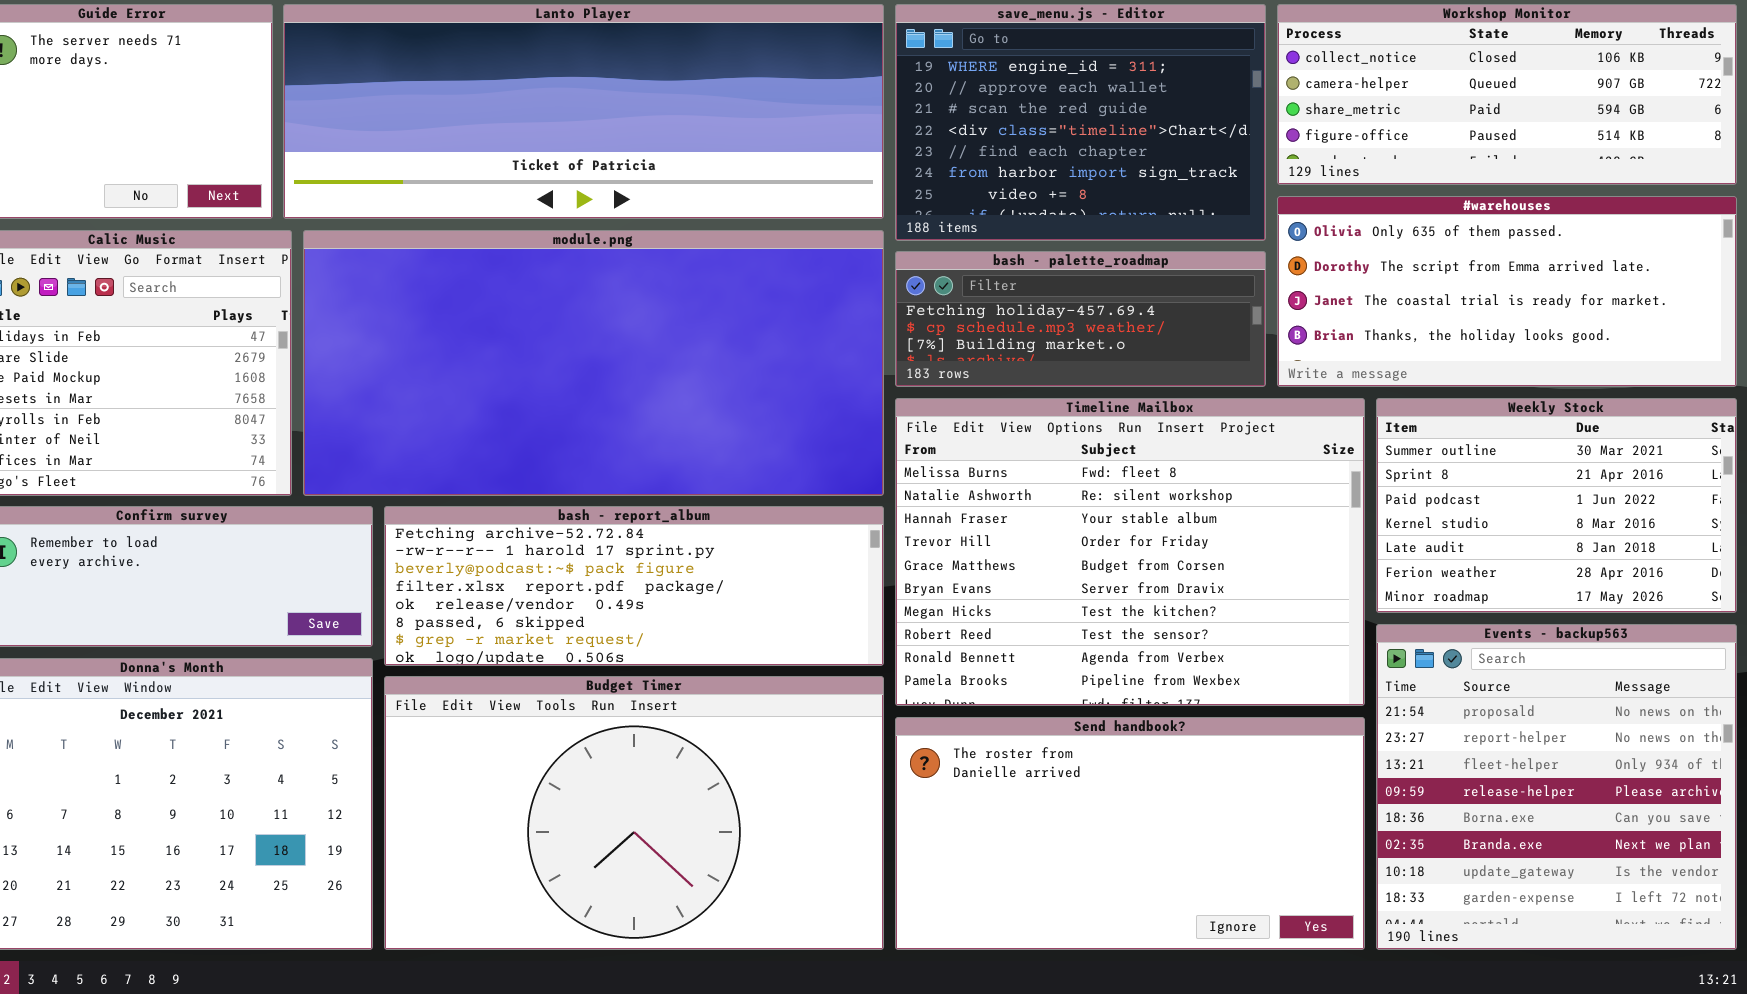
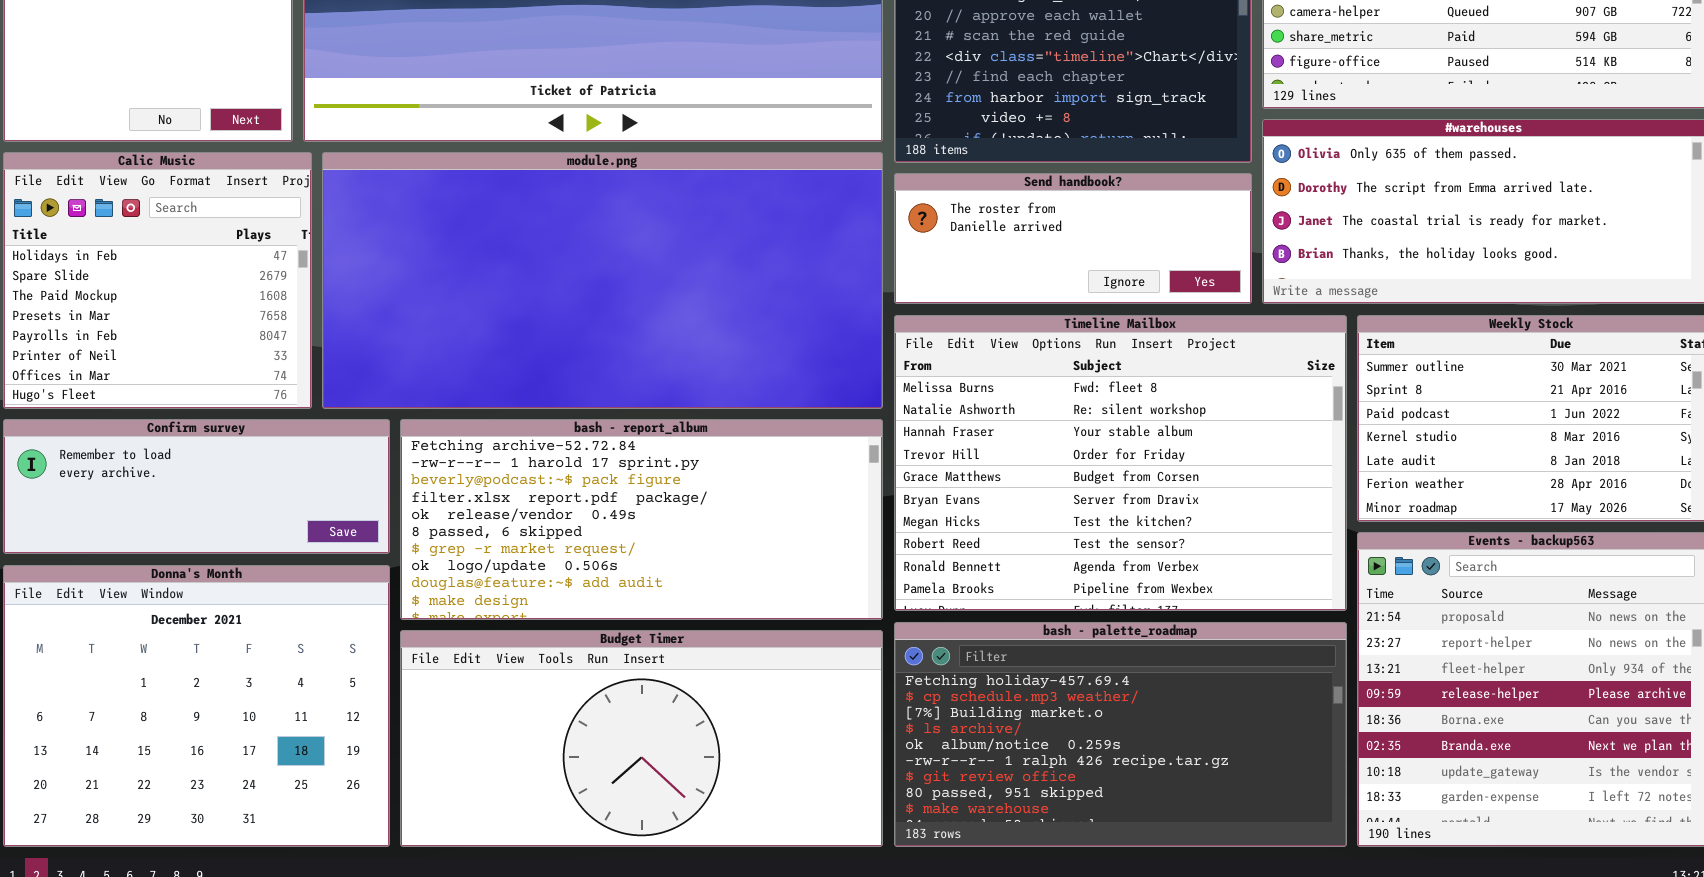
bash - palette_roadmap: [895,251,1266,387] -> [894,622,1347,847], moved, resized
bash - report_album: [384,506,884,666] -> [400,419,883,620], resized
Budget Timer: [384,676,884,950] -> [400,630,883,847], resized
Send handbook?: [895,717,1365,950] -> [894,173,1252,304], moved, resized

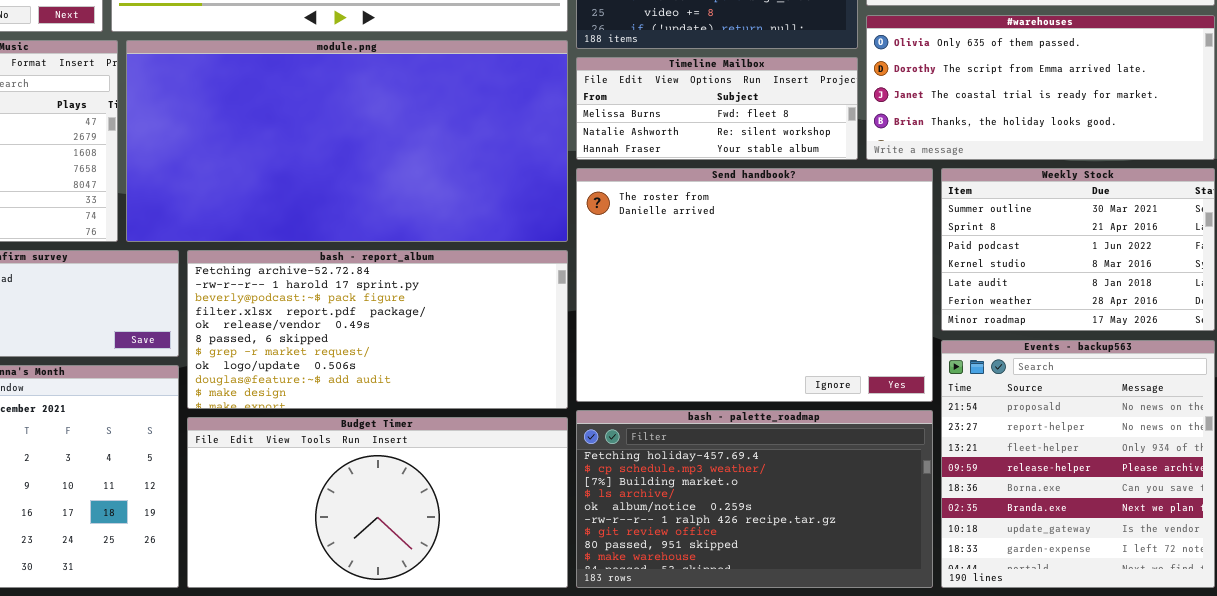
Send handbook?: [894,173,1252,304] -> [576,168,933,402], moved, resized
Timeline Mailbox: [894,315,1347,611] -> [576,57,858,160], moved, resized

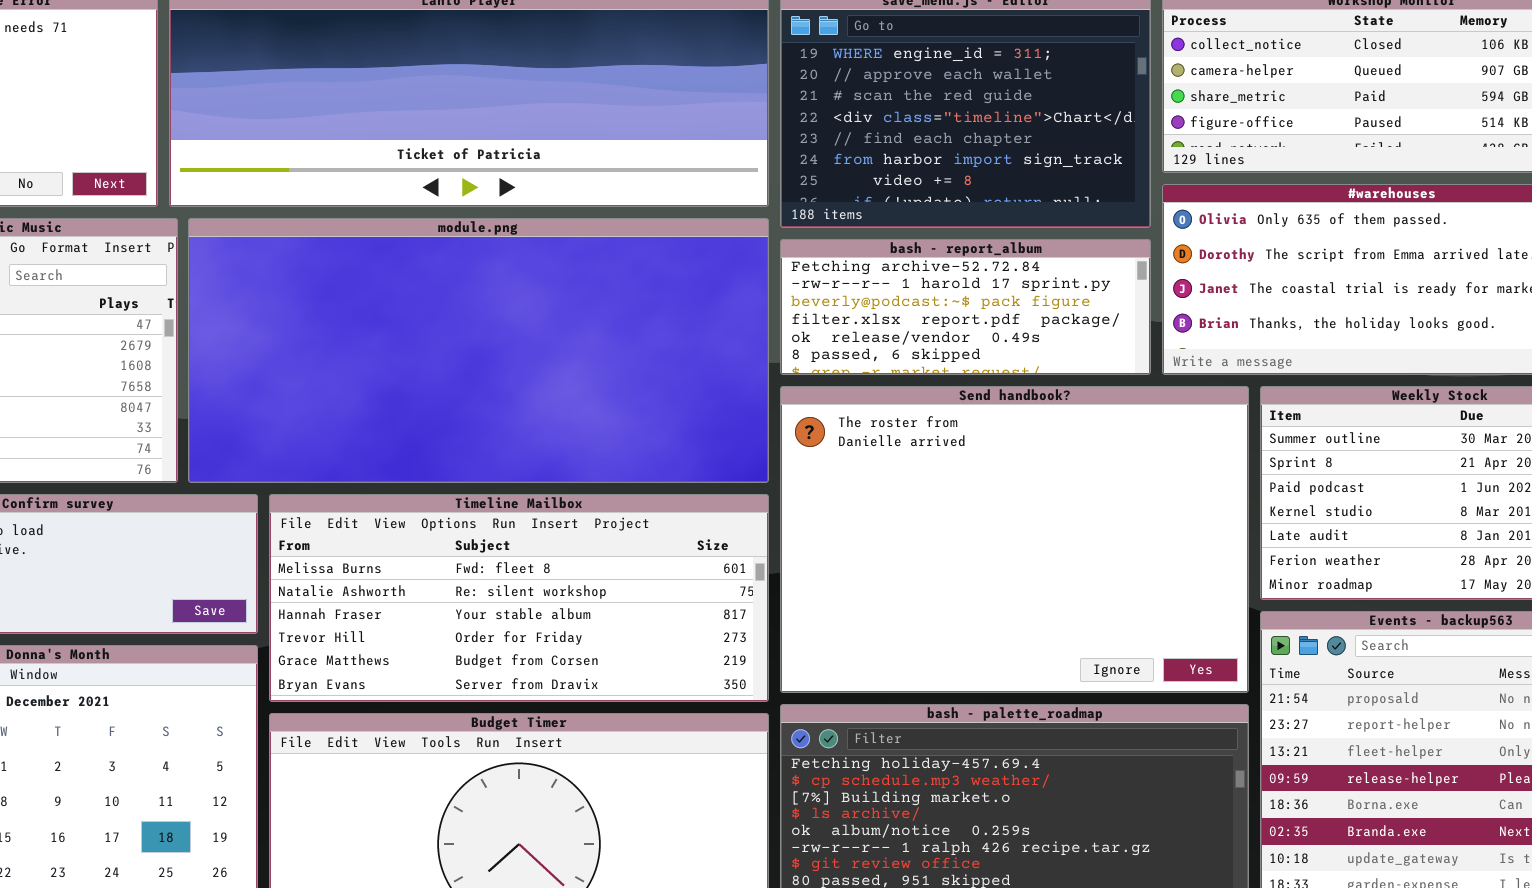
Timeline Mailbox: [576,57,858,160] -> [269,494,769,702], moved, resized
bash - report_album: [187,250,568,409] -> [780,239,1151,375], moved, resized

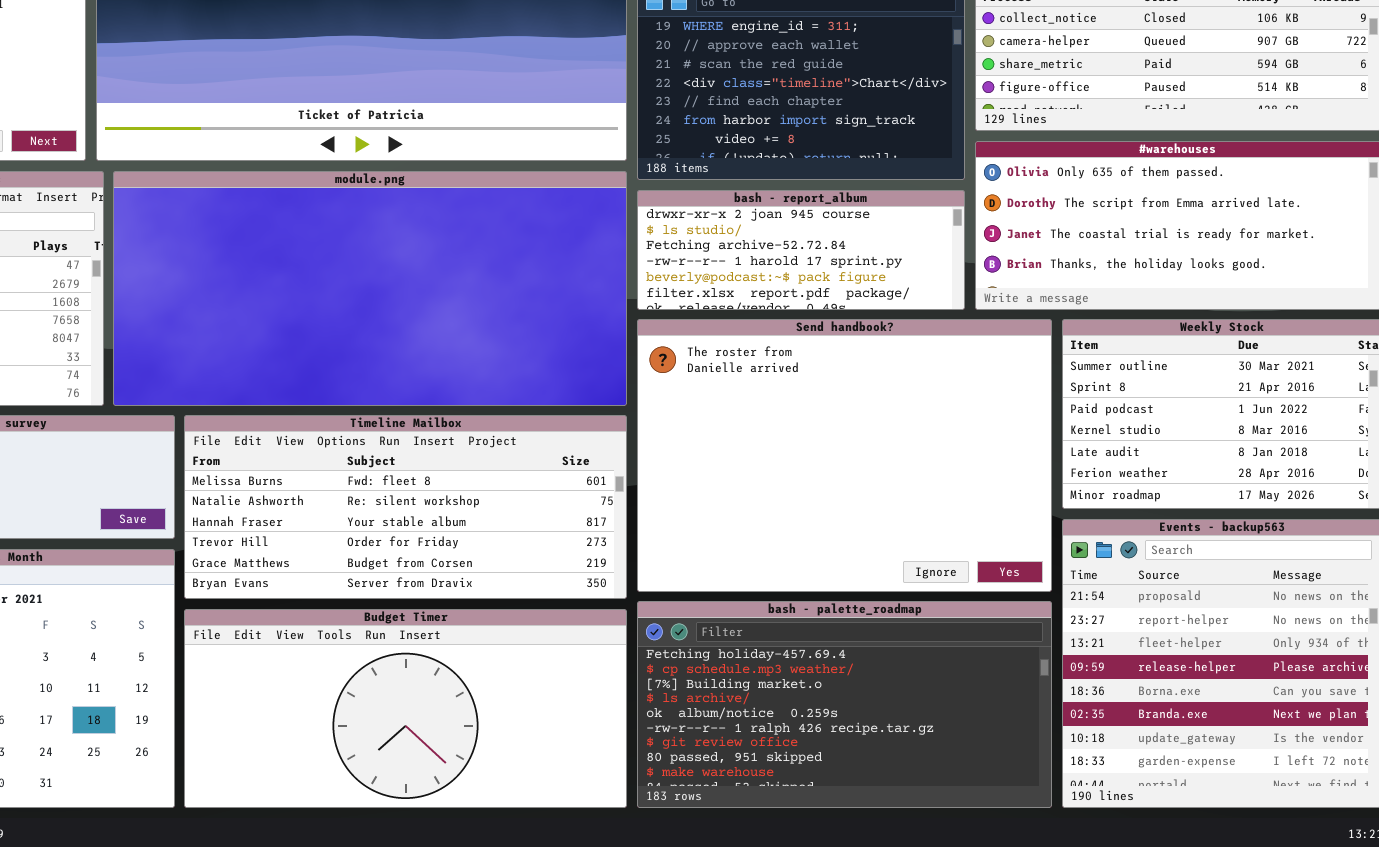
bash - report_album: [780,239,1151,375] -> [637,190,965,310], scrolled up 2 rows

